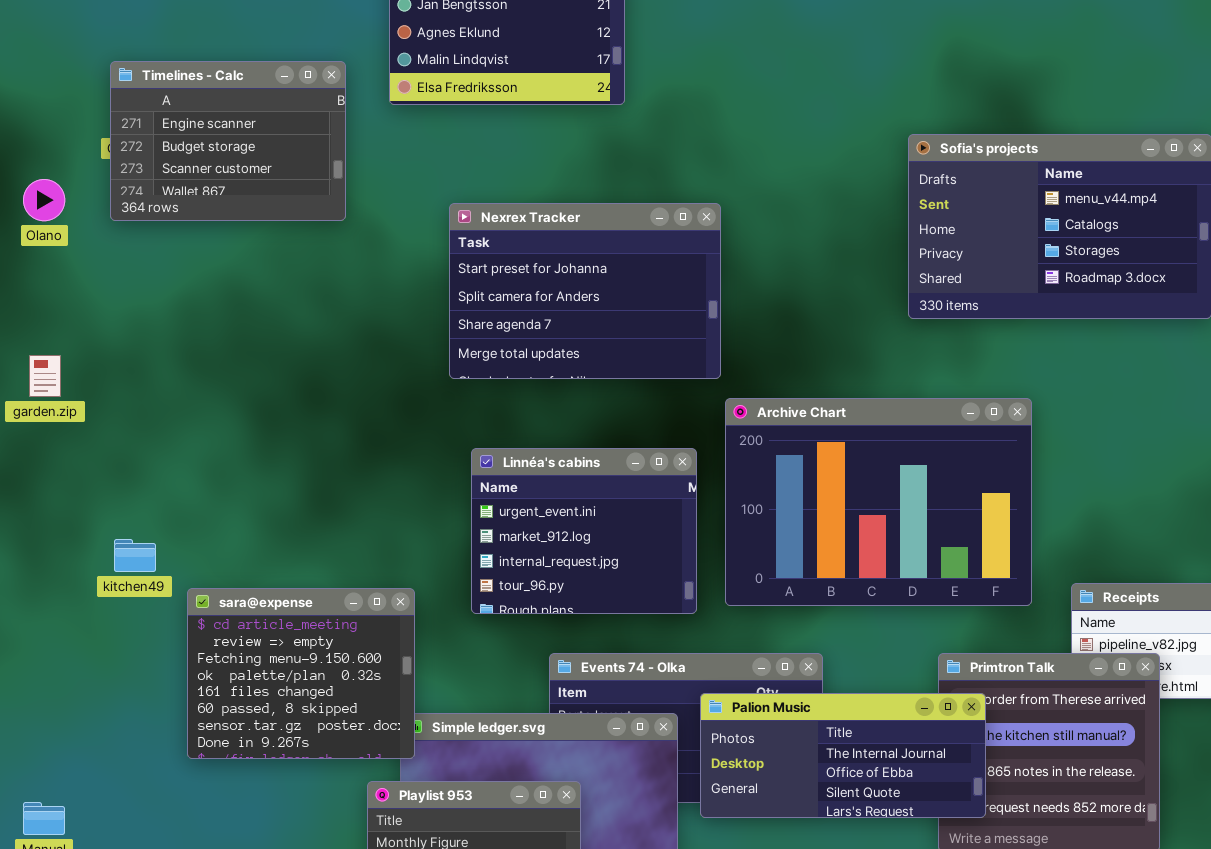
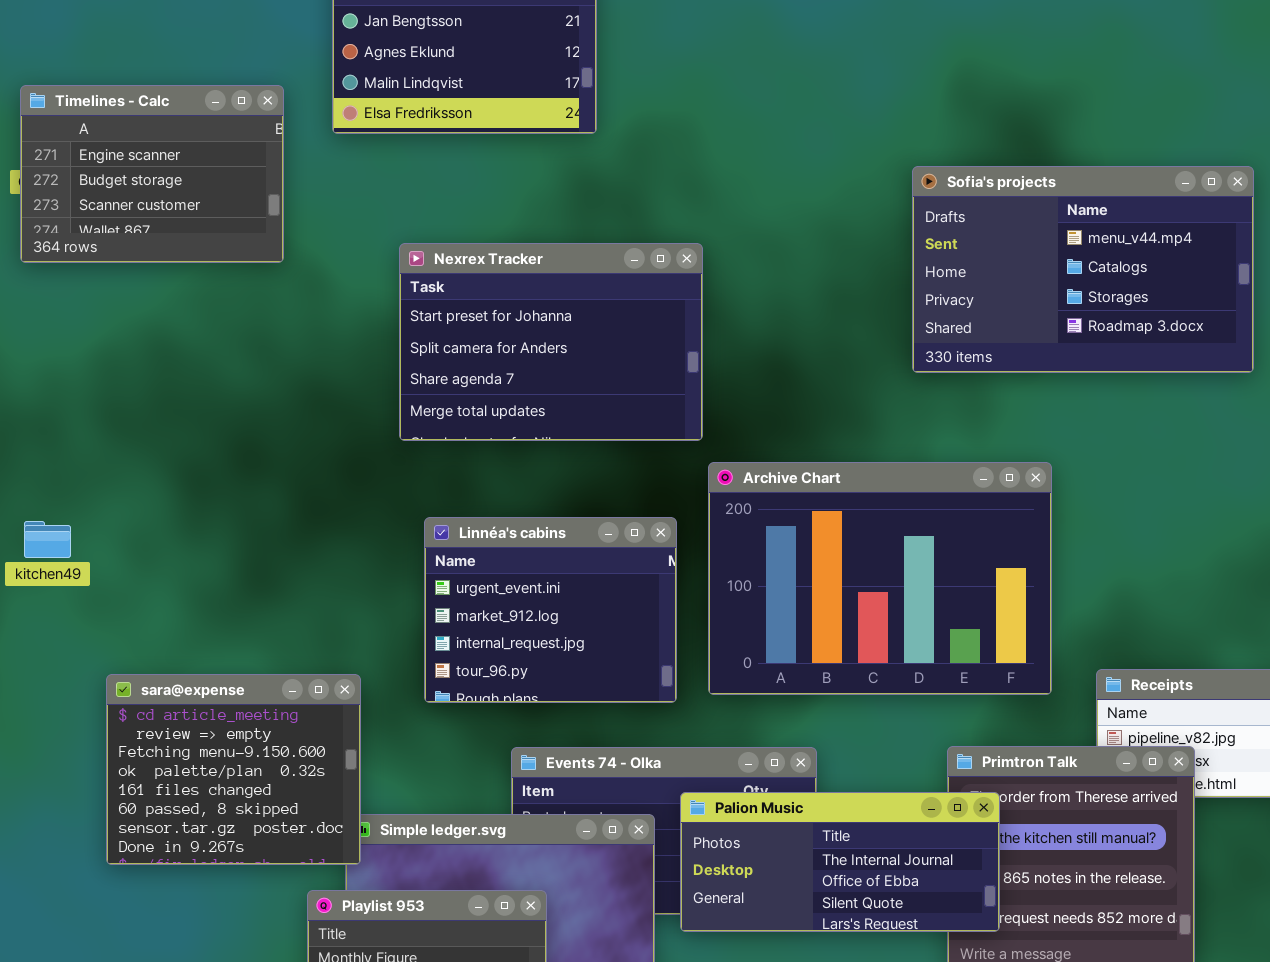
kitchen49: [114,539,156,572] -> [24,521,71,558], moved

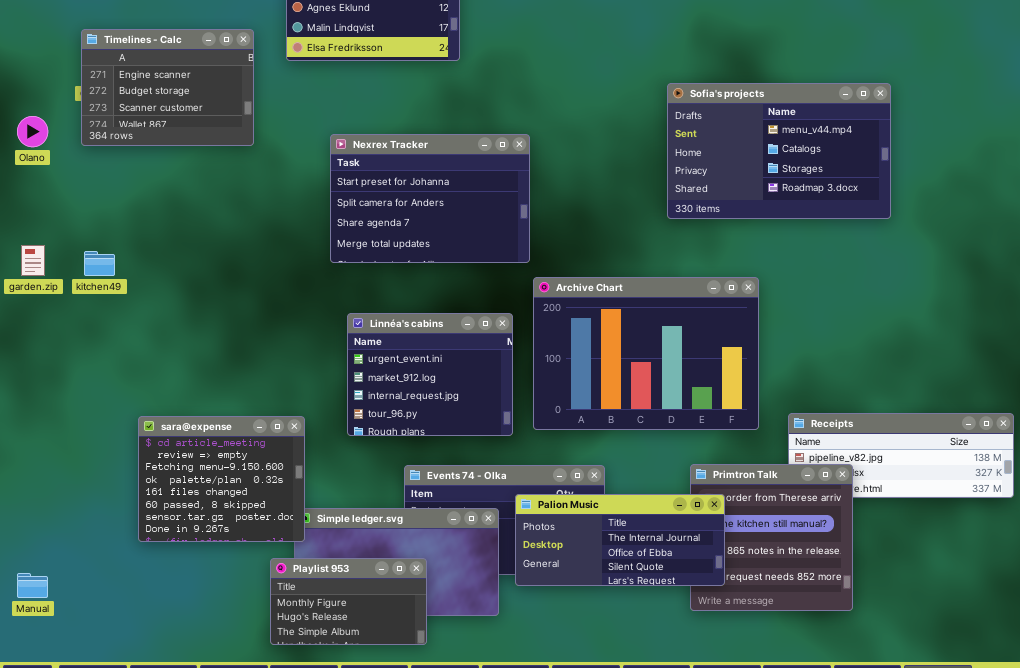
kitchen49: [24,521,71,558] -> [84,251,115,276], moved

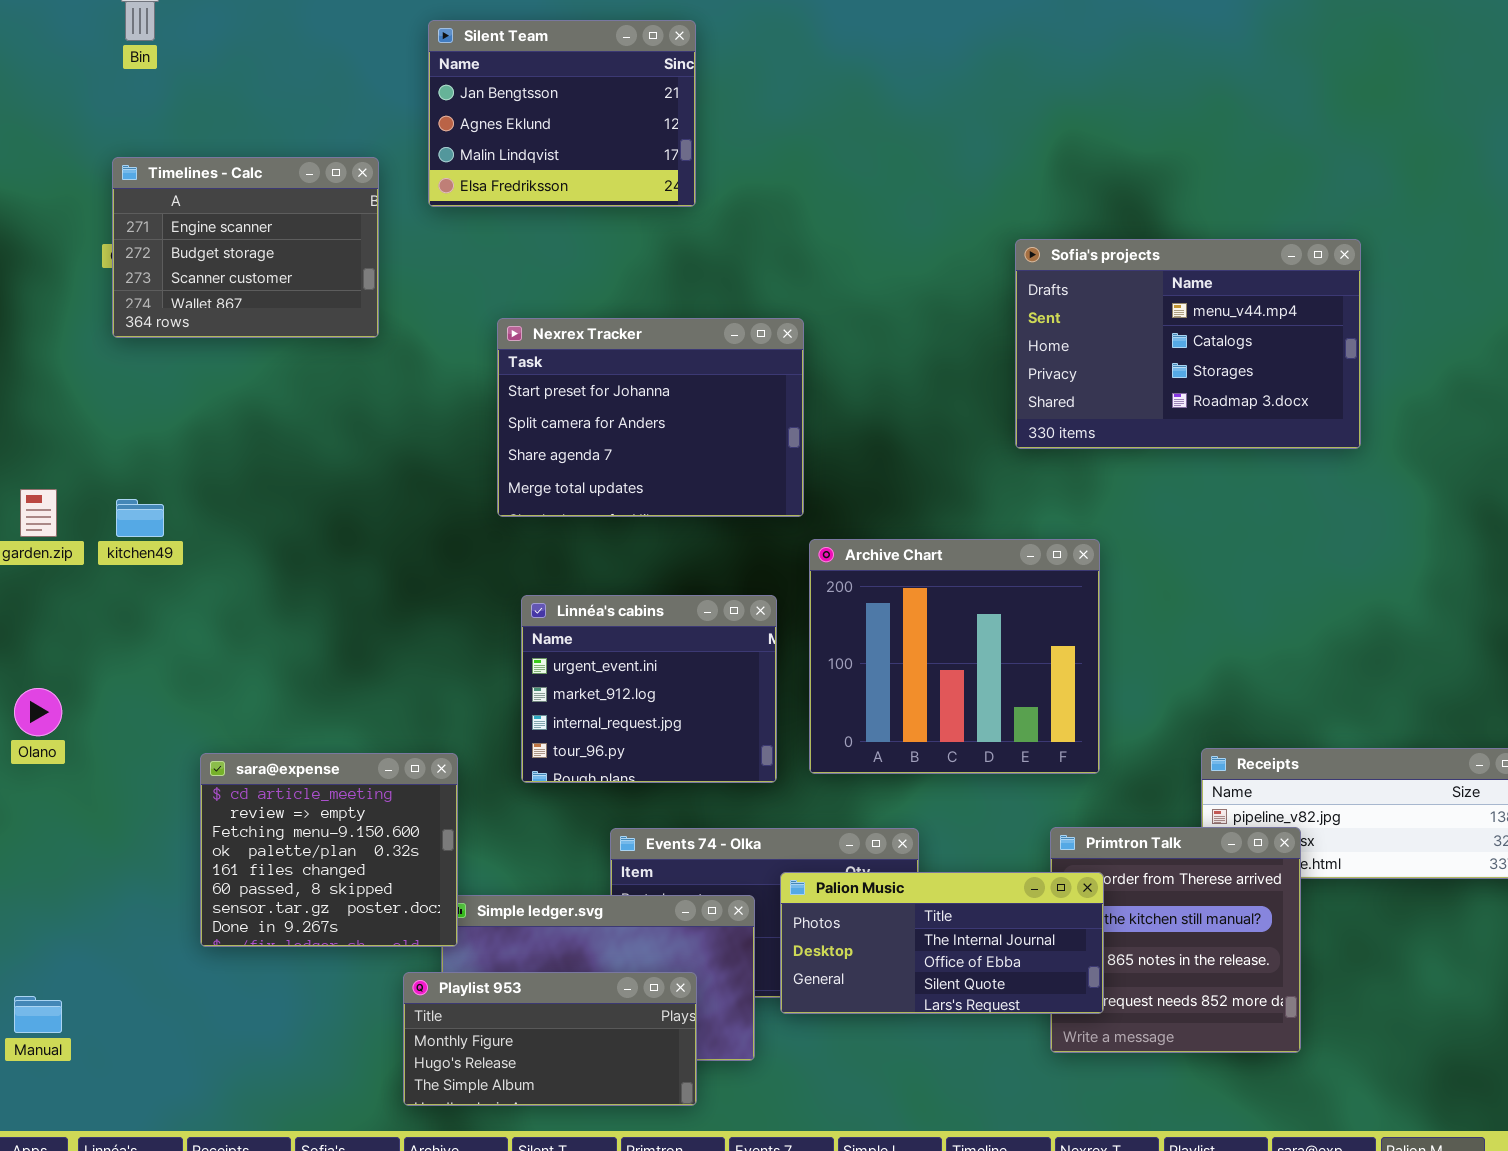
Olano: [17,116,48,147] -> [14,688,62,736], moved
Archive Chart: [533,277,759,430] -> [809,539,1100,774], resized
Playlist 953: [270,558,427,645] -> [403,972,697,1106], resized

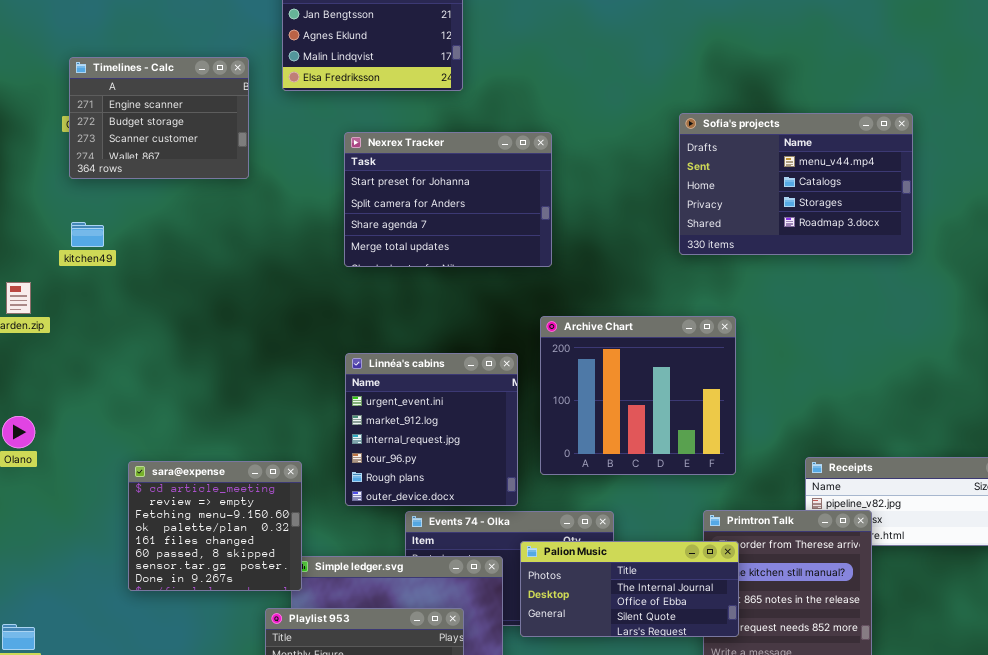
Nexrex Tracker: [497,318,804,517] -> [344,132,552,267], moved
kitchen49: [116,499,164,537] -> [71,222,104,247], moved
Linnéa's cabins: [521,595,777,783] -> [345,353,518,506], resized

